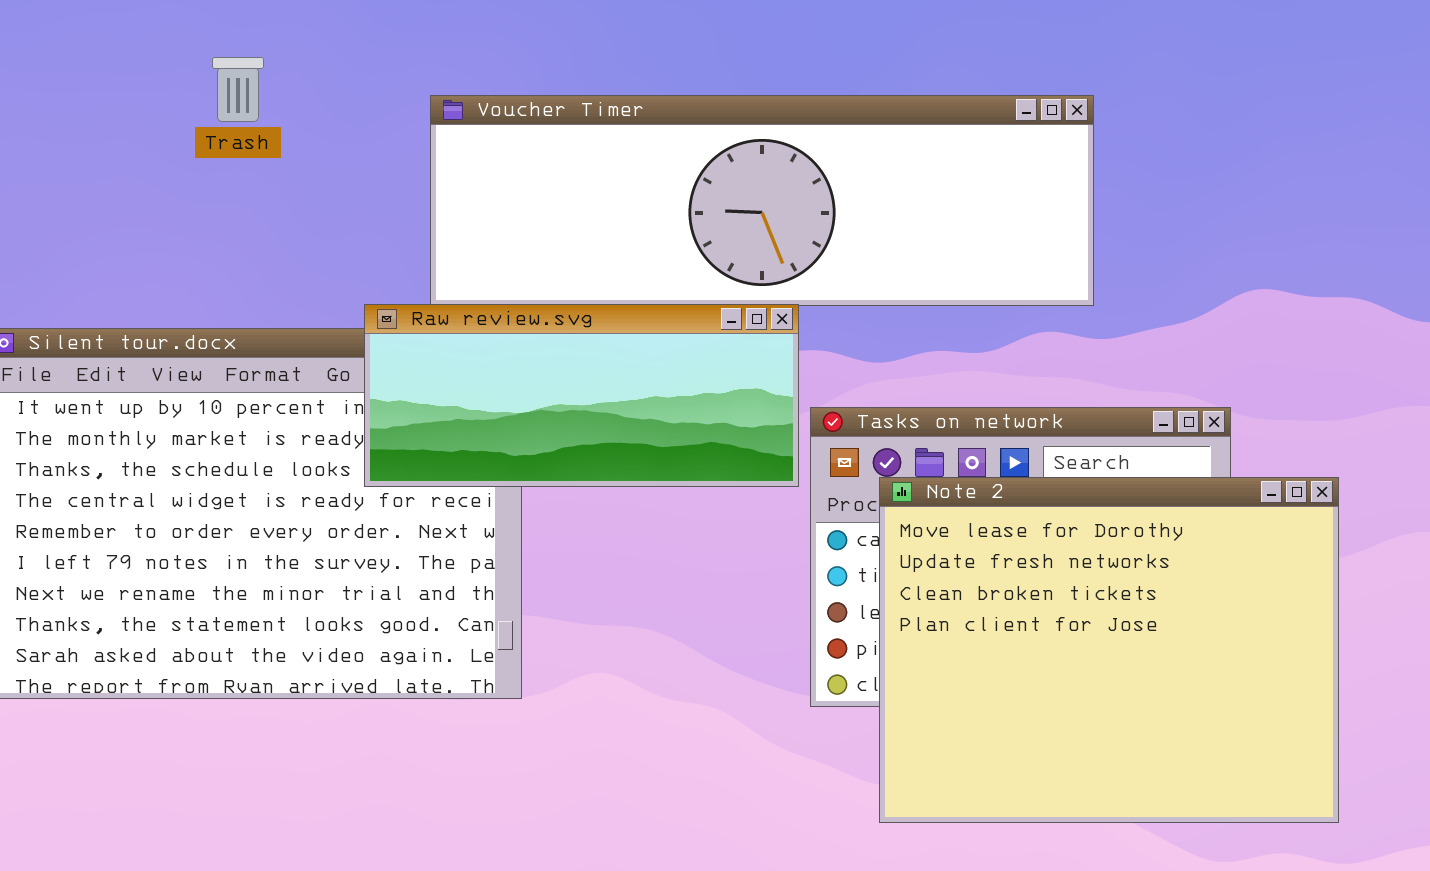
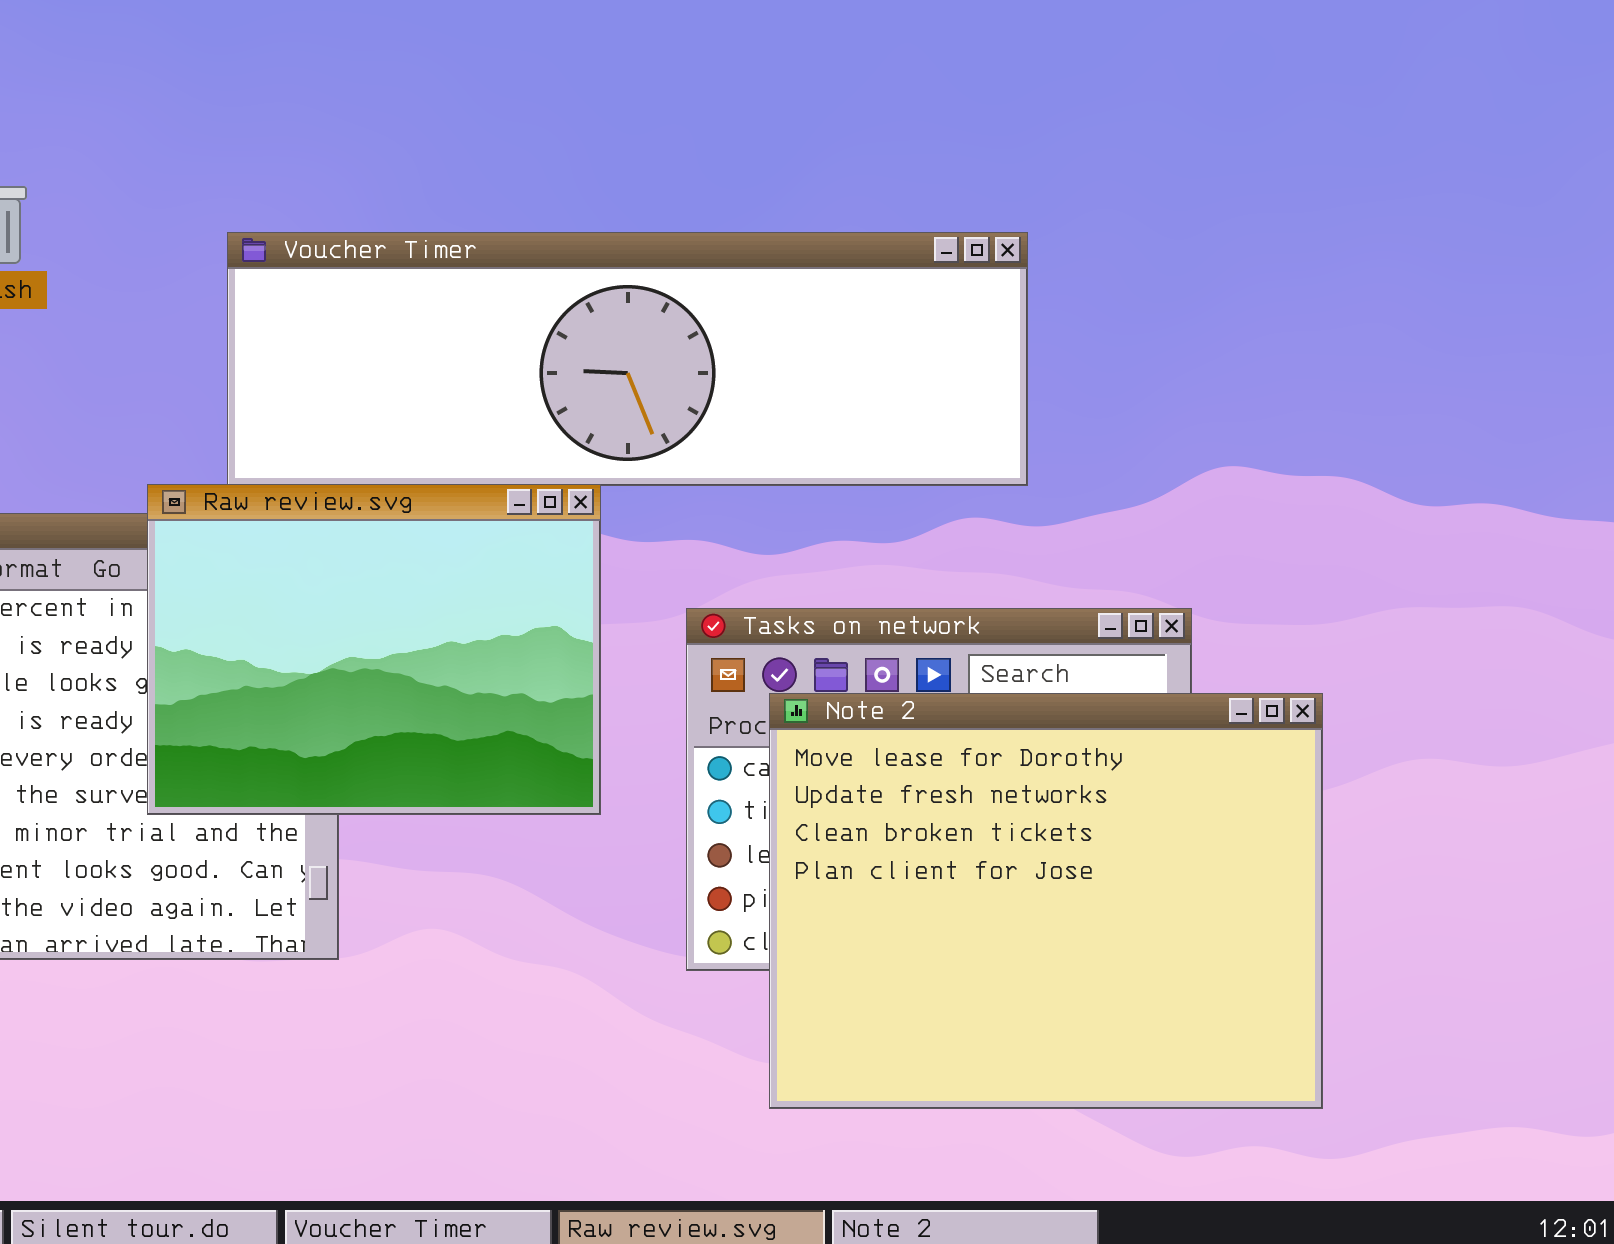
Raw review.svg: [364,304,799,487] -> [147,484,601,815], resized

